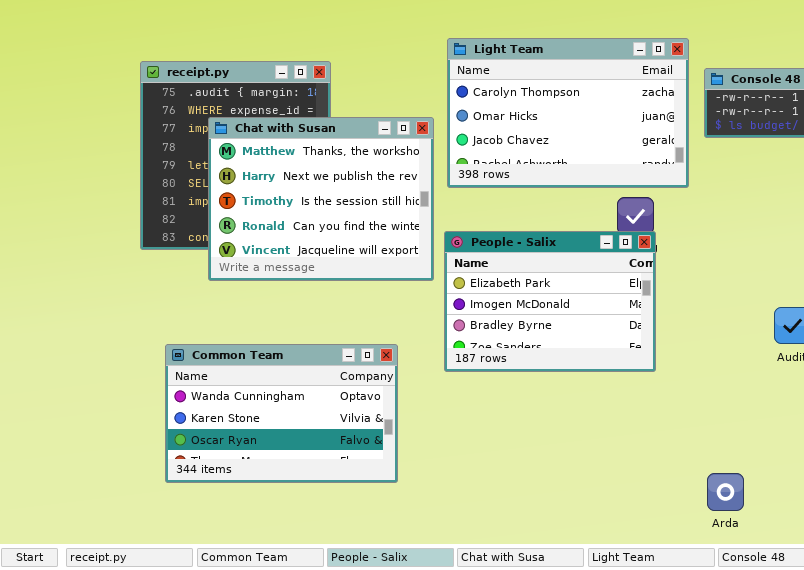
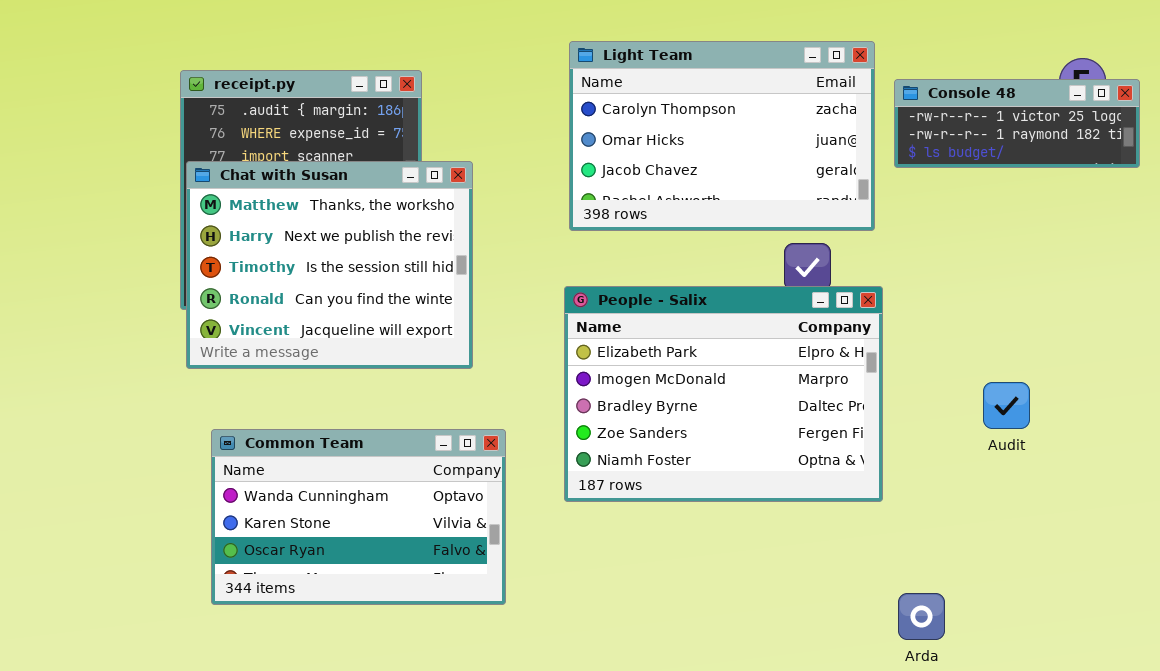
Chat with Susan: [208,117,434,281] -> [186,161,473,369], moved
People - Salix: [444,231,656,372] -> [564,286,883,502], resized

